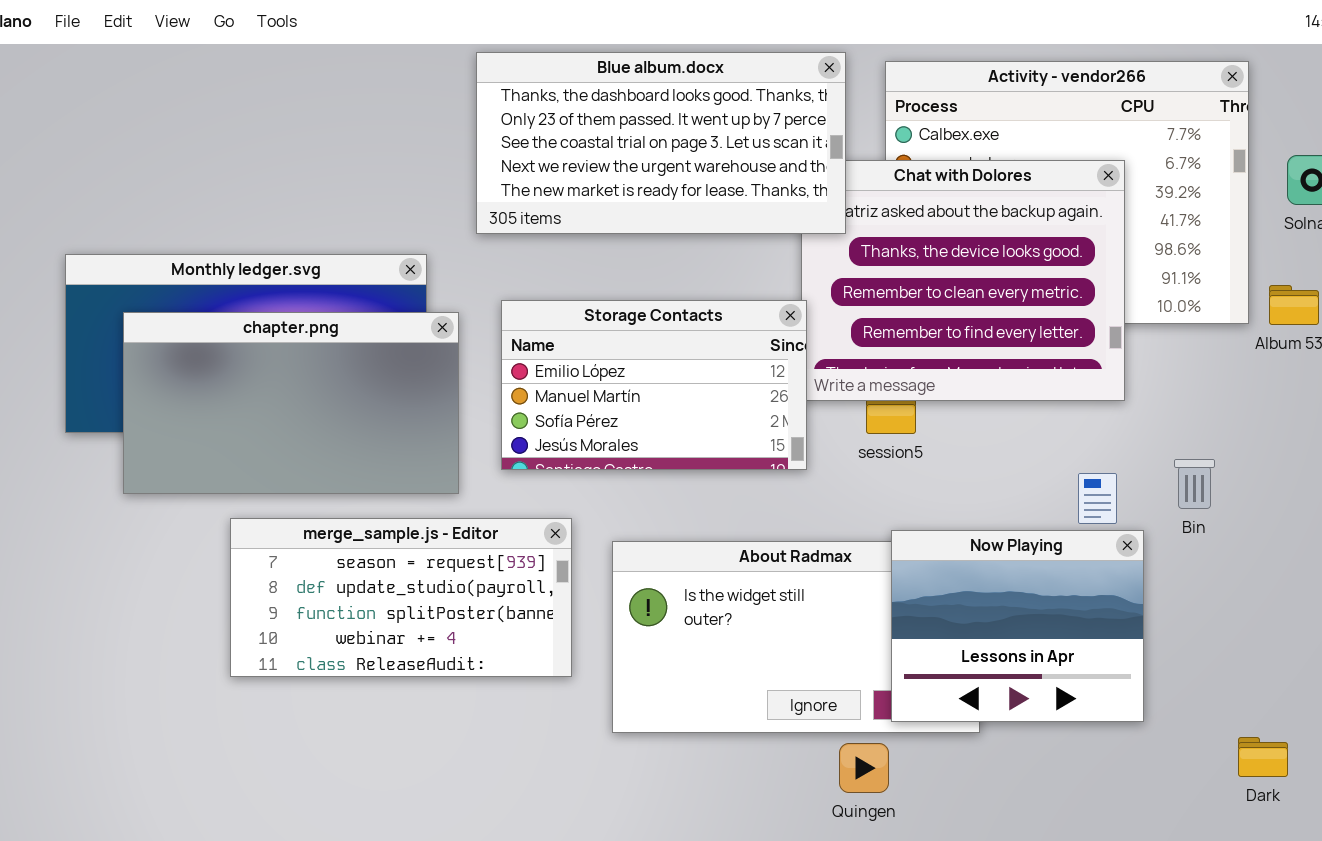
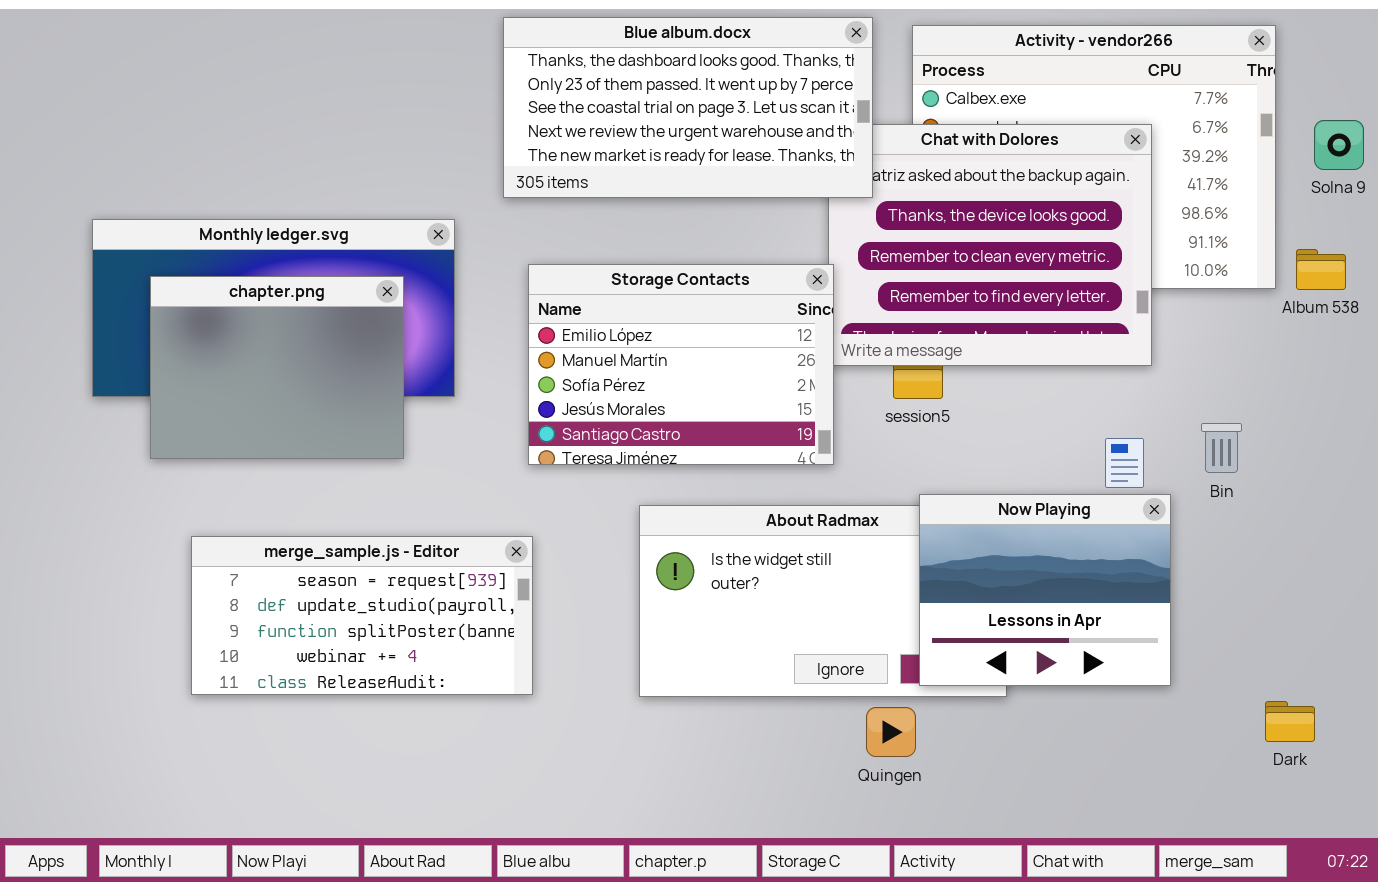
Storage Contacts: [501,300,807,470] -> [528,264,834,465], resized
chapter.png: [123,312,459,494] -> [150,276,404,459], resized
merge_sample.js - Editor: [230,518,572,677] -> [191,536,533,695], moved

